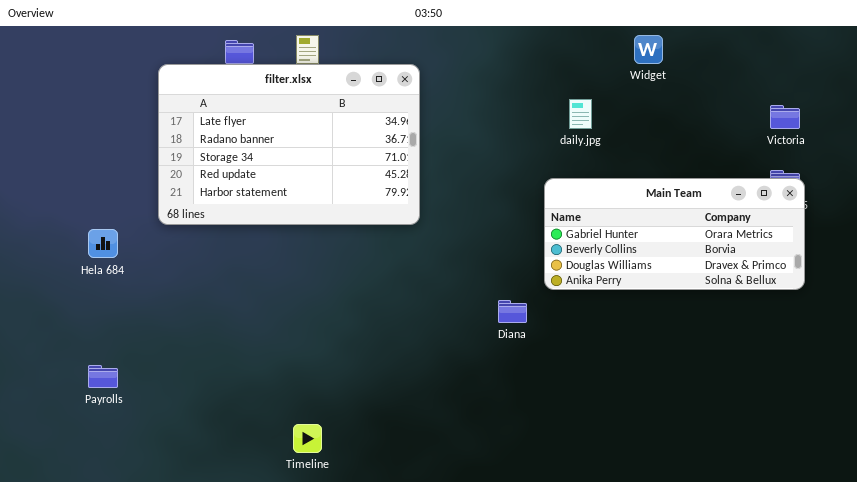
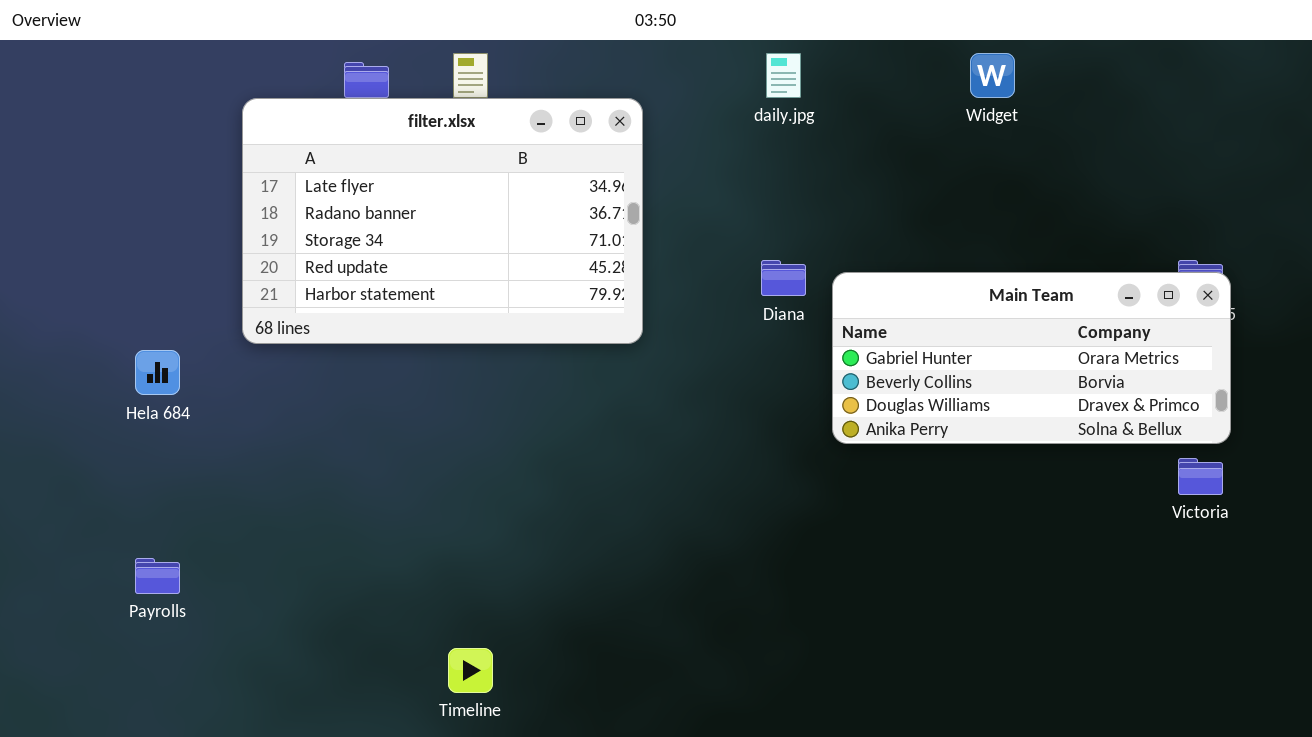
daily.jpg: [569,99,592,129] -> [766,53,801,98], moved
Victoria: [770,105,800,129] -> [1178,458,1223,495], moved
Diana: [498,300,527,323] -> [761,260,806,296], moved

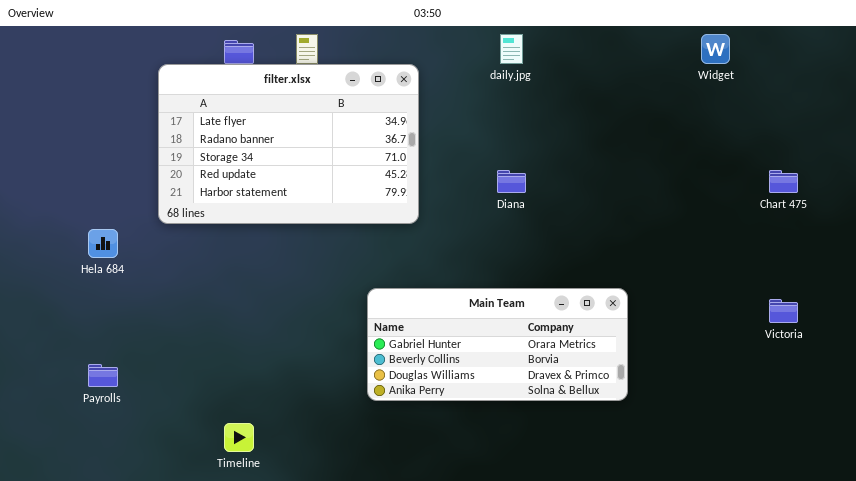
Widget: [970,53,1015,98] -> [701,34,730,64], moved
Main Team: [832,272,1231,444] -> [367,288,628,401], moved
Timeline: [448,648,493,693] -> [224,423,254,452], moved

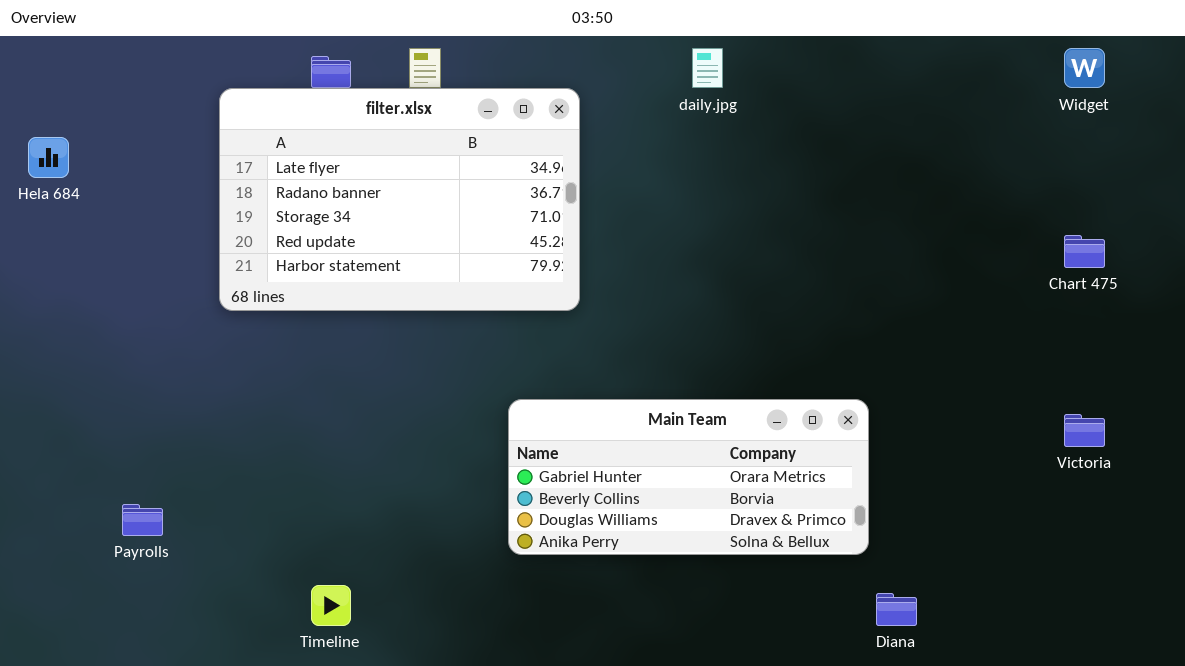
Widget: [701,34,730,64] -> [1064,48,1105,88], moved
Diana: [497,170,526,193] -> [876,593,917,626], moved
Hela 684: [88,229,118,258] -> [28,137,69,178], moved

